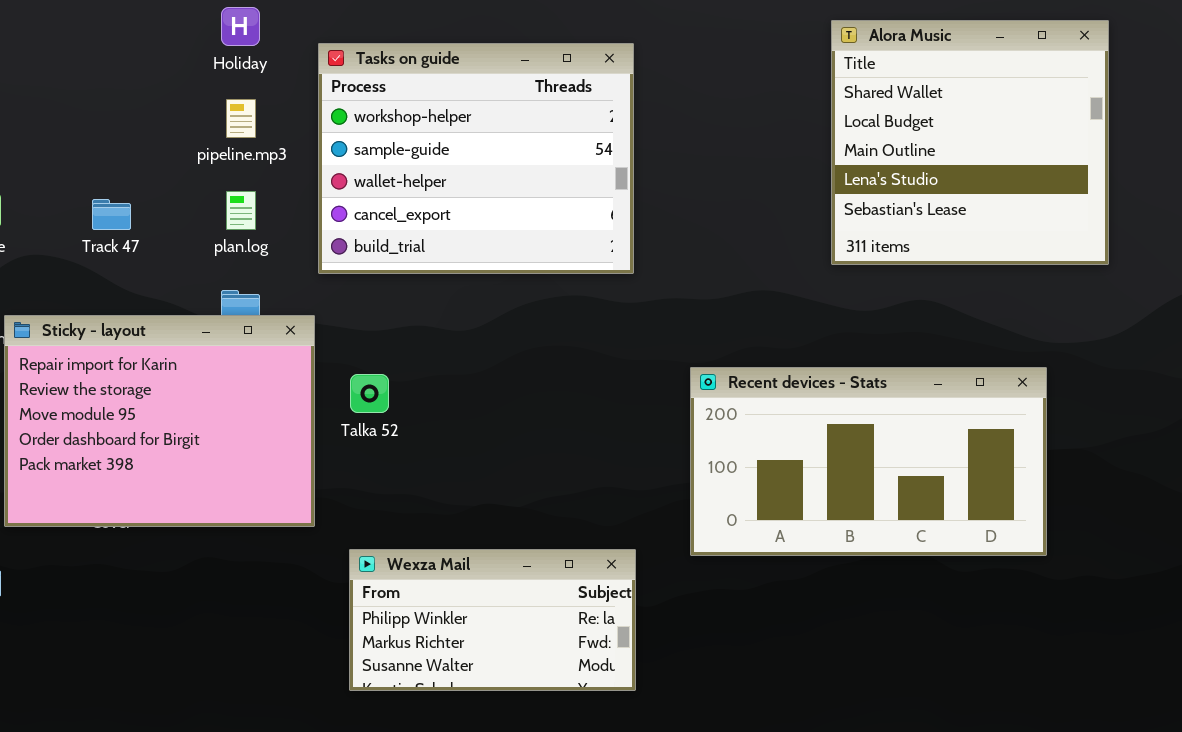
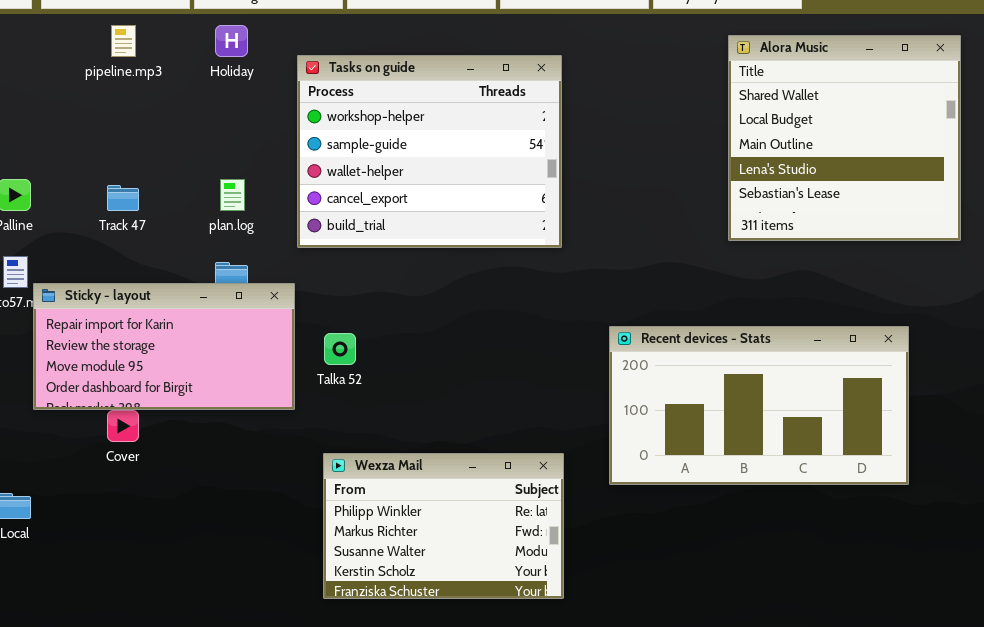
pipeline.mp3: [226,99,256,138] -> [111,25,136,57], moved
Sticky - layout: [4,315,315,527] -> [33,283,295,410], resized
Wexza Mail: [349,549,636,691] -> [323,453,564,599], resized

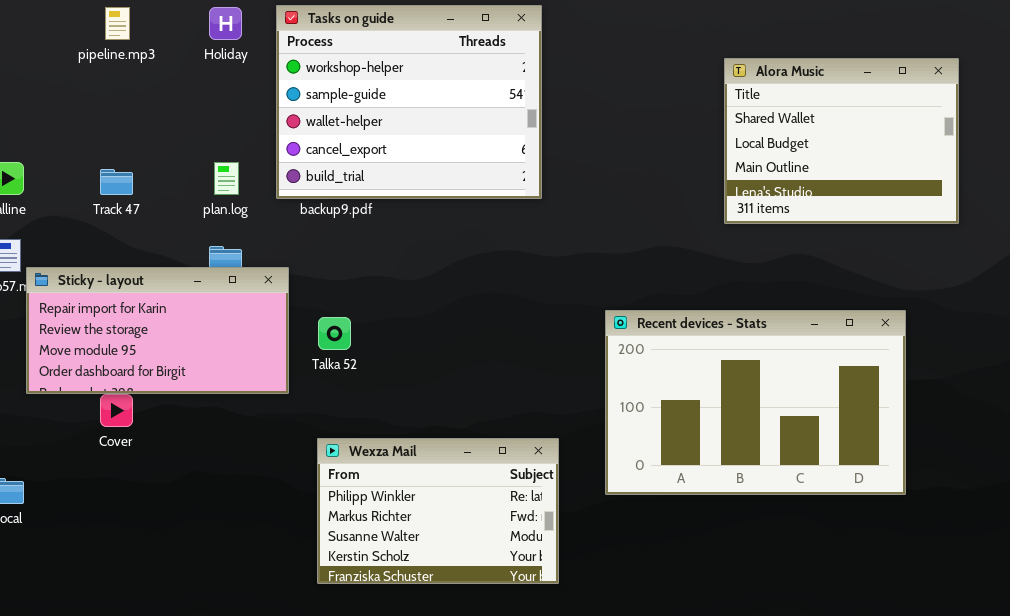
Alora Music: [728,35,961,241] -> [724,58,959,224], resized
Tasks on guide: [297,55,562,248] -> [276,5,542,199], moved
Recent devices - Stats: [609,326,909,485] -> [605,310,906,495], resized

